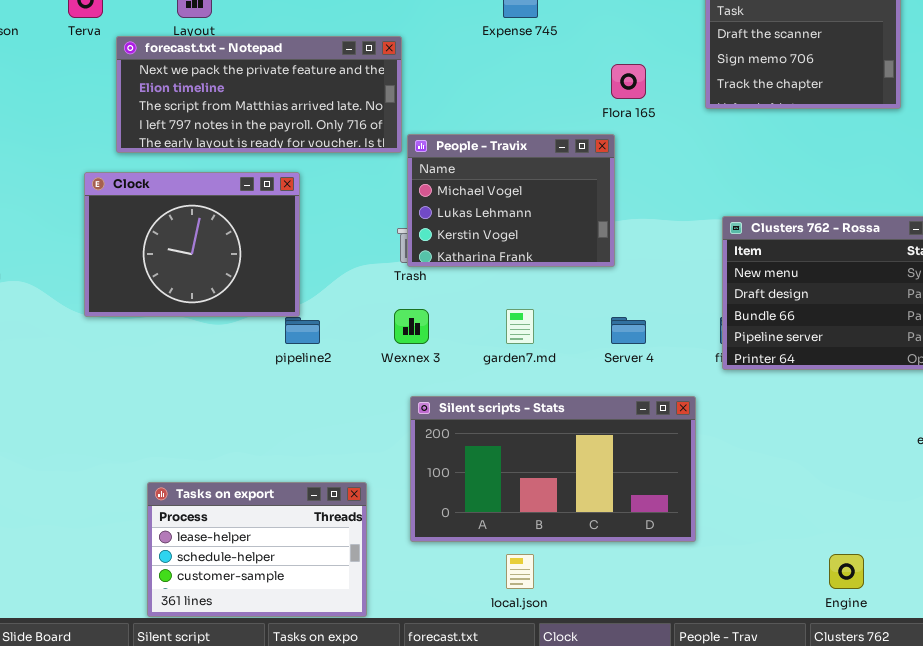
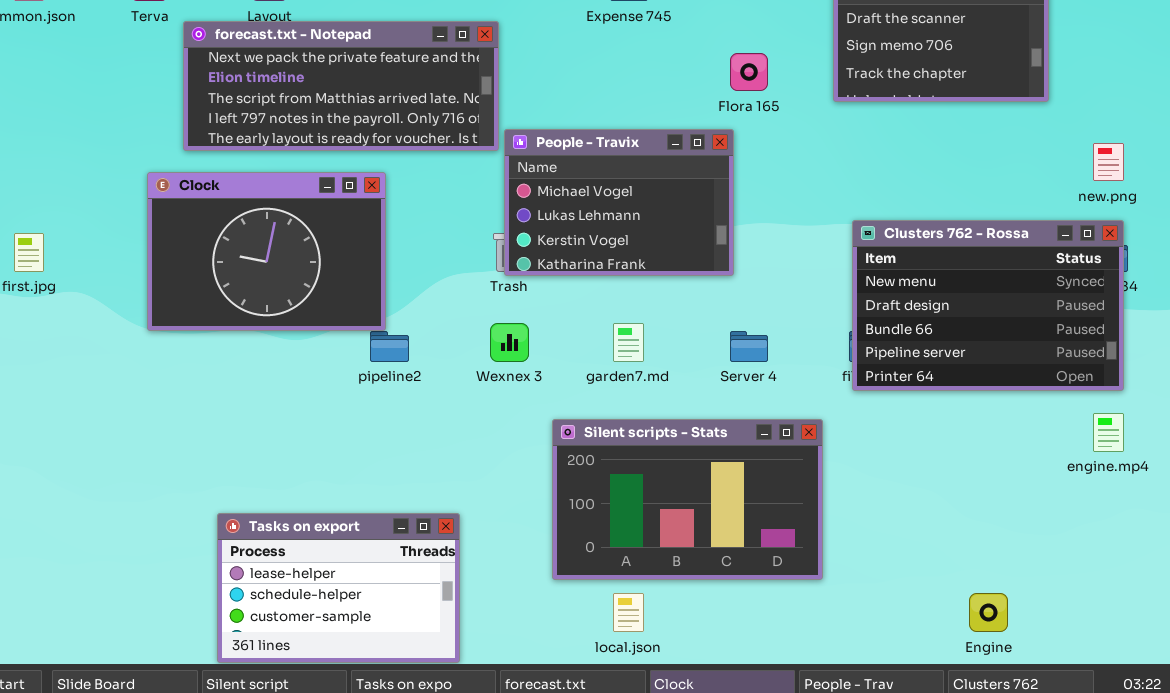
Silent scripts - Stats: [410,396,696,542] -> [552,419,823,580], resized

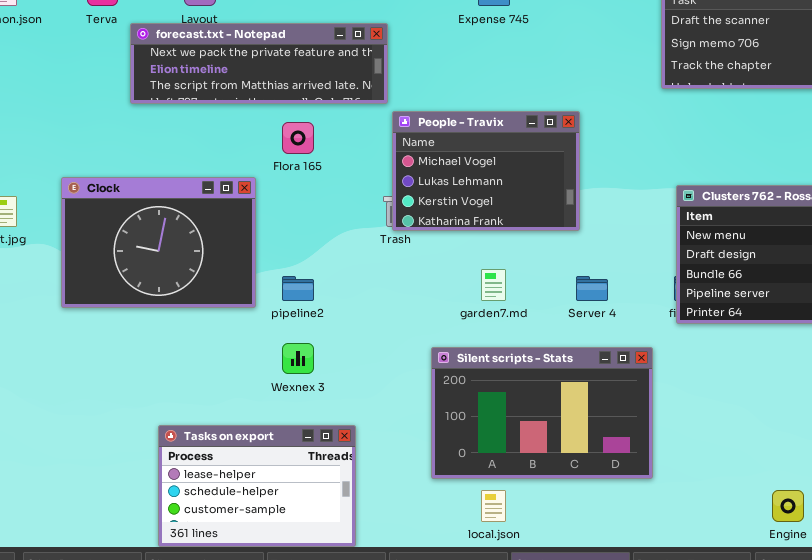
forecast.txt - Notepad: [183,21,499,151] -> [130,23,388,104], resized
Flora 165: [730,53,768,91] -> [282,122,314,154], moved
Clock: [147,172,386,331] -> [61,177,256,308], moved
Wexnex 3: [490,323,529,362] -> [282,343,314,374], moved

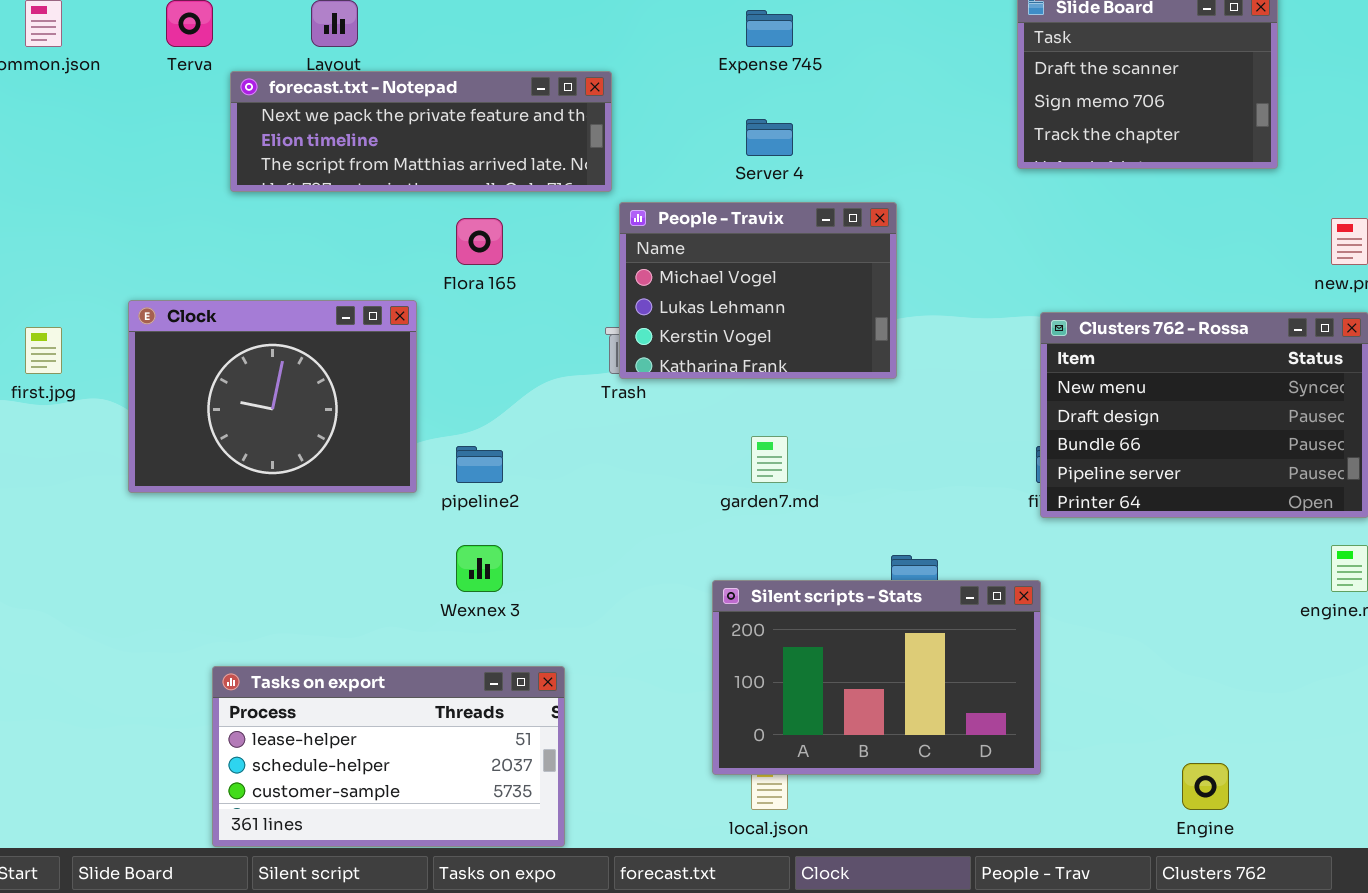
Server 4: [576,276,608,301] -> [746,119,793,156], moved
Silent scripts - Stats: [431,347,653,479] -> [712,580,1041,775], moved
Tasks on export: [158,425,356,547] -> [212,666,565,847], resized

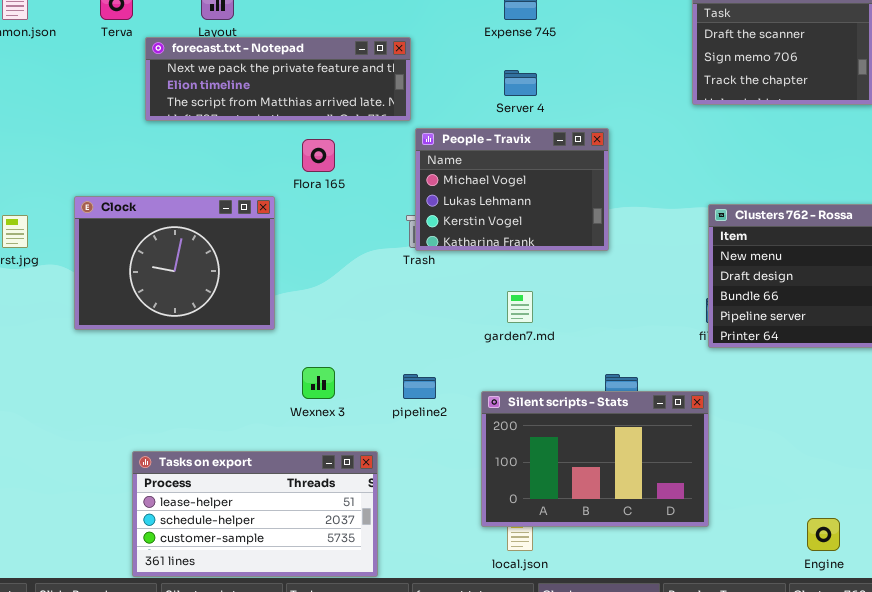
pipeline2: [456,446,503,483] -> [403,374,436,399], moved

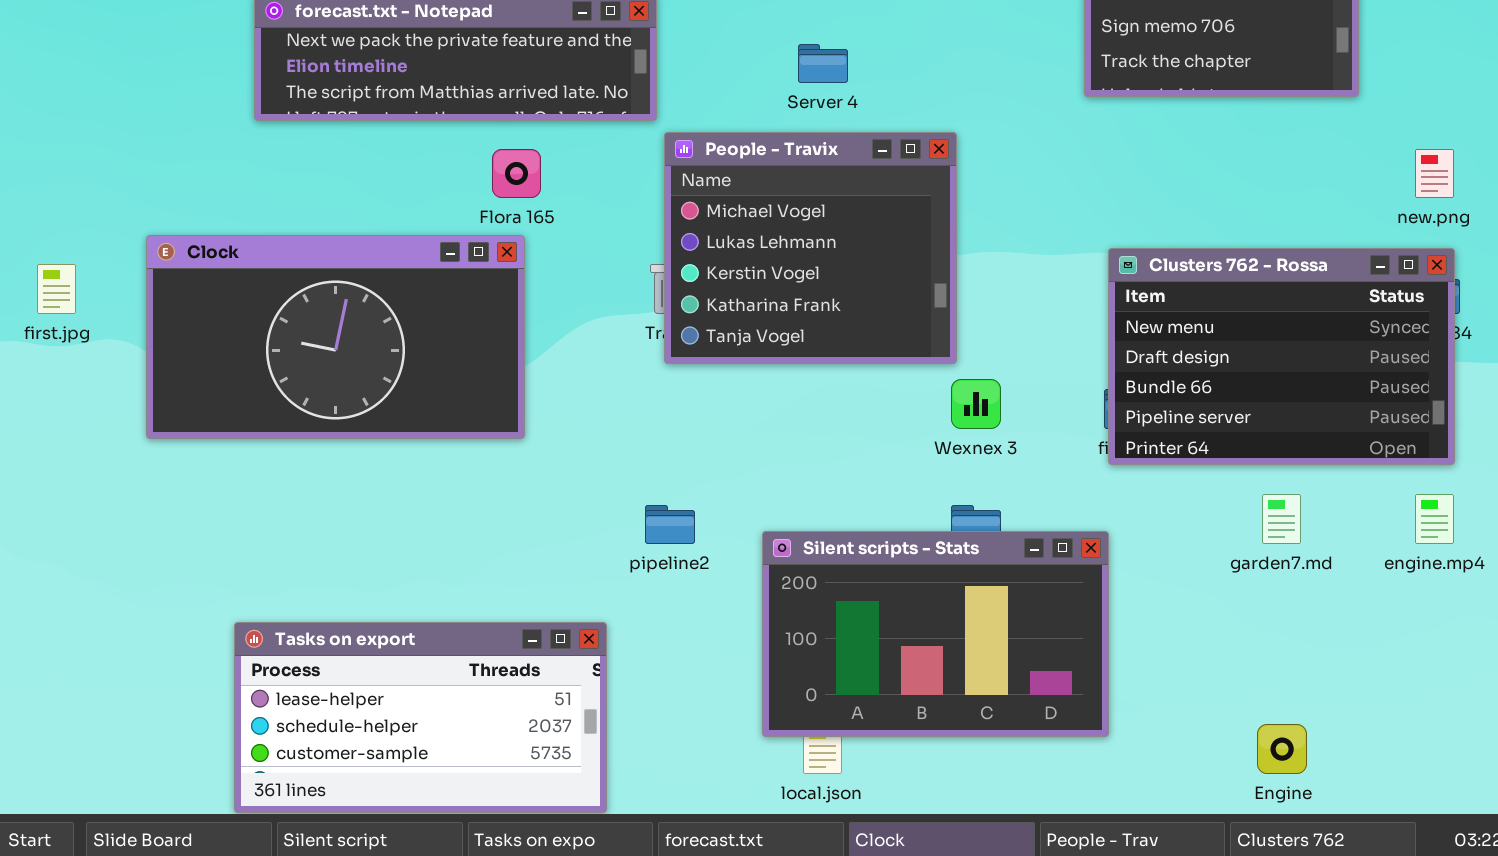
People - Travix: [415,128,609,251] -> [664,132,957,364], resized
Clock: [74,196,275,330] -> [146,235,525,439], resized
garden7.md: [507,291,533,323] -> [1262,494,1301,544], moved
Wexnex 3: [302,367,335,399] -> [951,379,1001,429], moved

